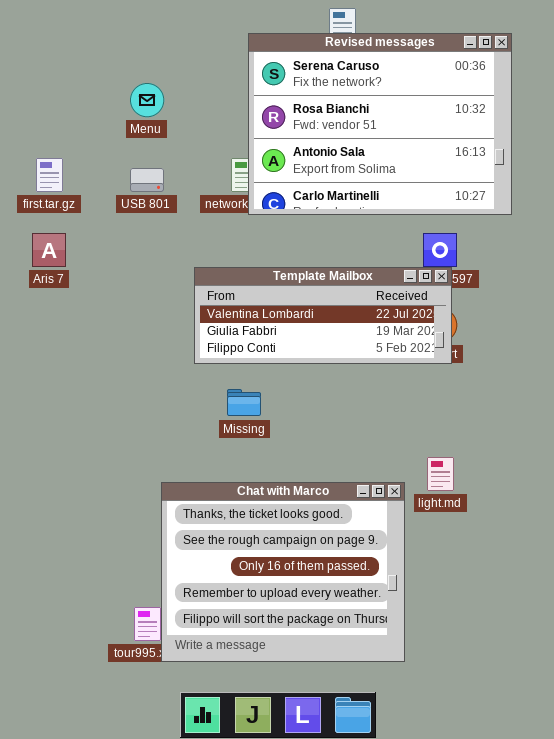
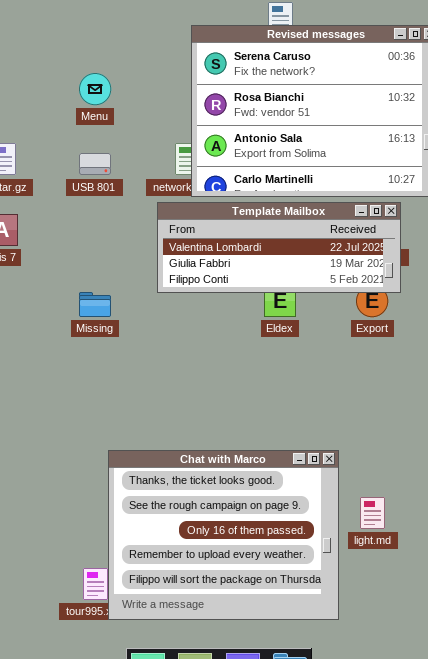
Template Mailbox: [194,267,452,364] -> [157,202,401,293], moved
Missing: [227,389,261,416] -> [79,292,111,317], moved
light.md: [427,457,454,491] -> [360,497,385,529], moved

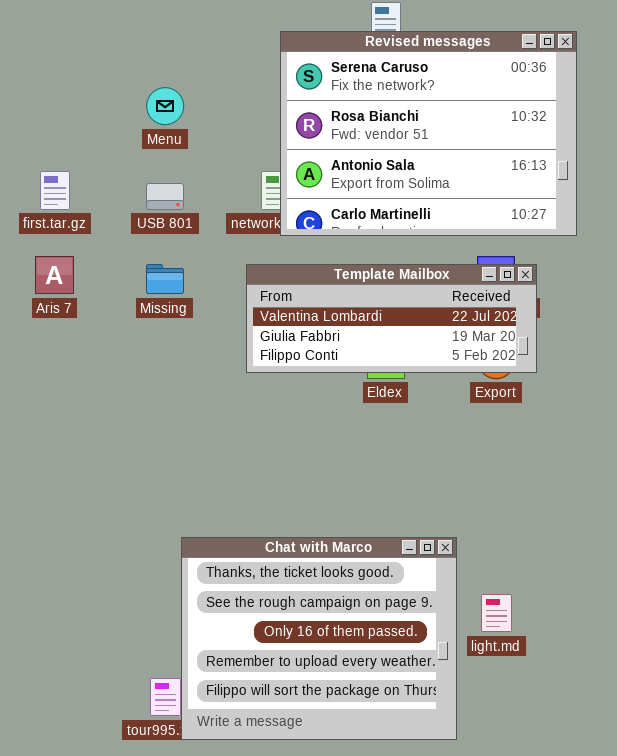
Template Mailbox: [157,202,401,293] -> [246,264,537,373], moved
Missing: [79,292,111,317] -> [146,264,184,294], moved

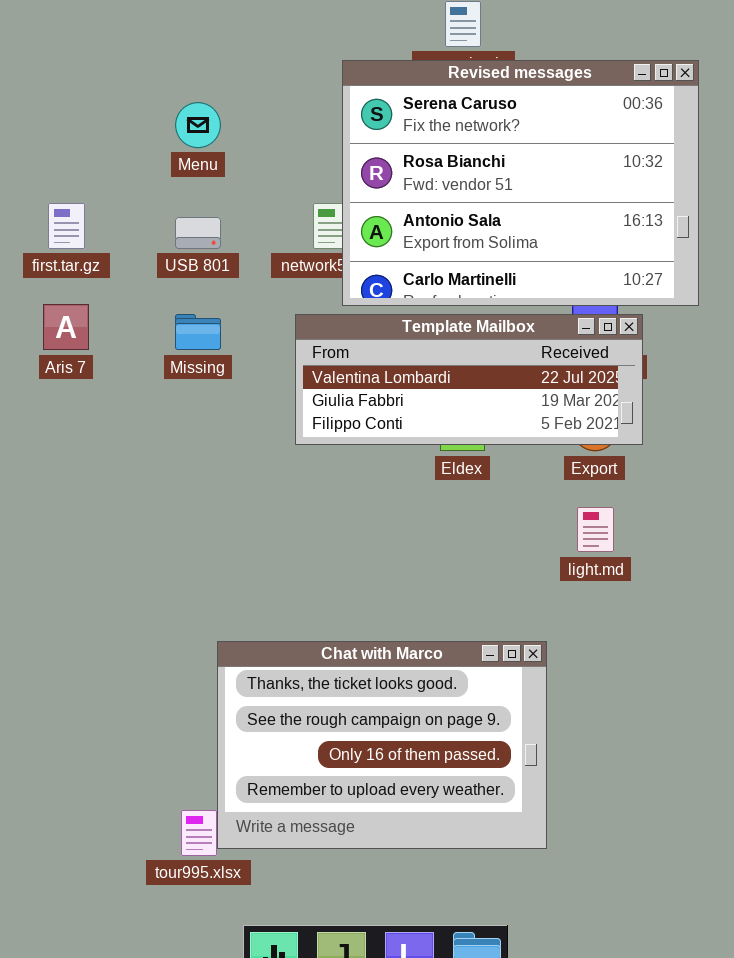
Revised messages: [280,31,577,236] -> [342,60,699,306], moved
Chat with Marco: [181,537,457,740] -> [217,641,547,849], resized
light.md: [481,594,512,632] -> [577,507,614,552], moved

